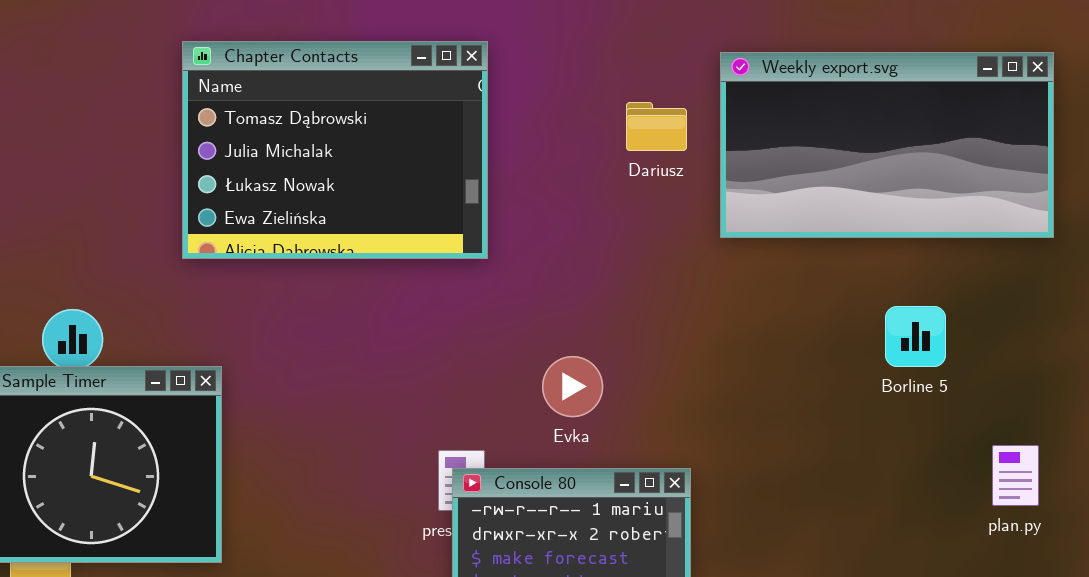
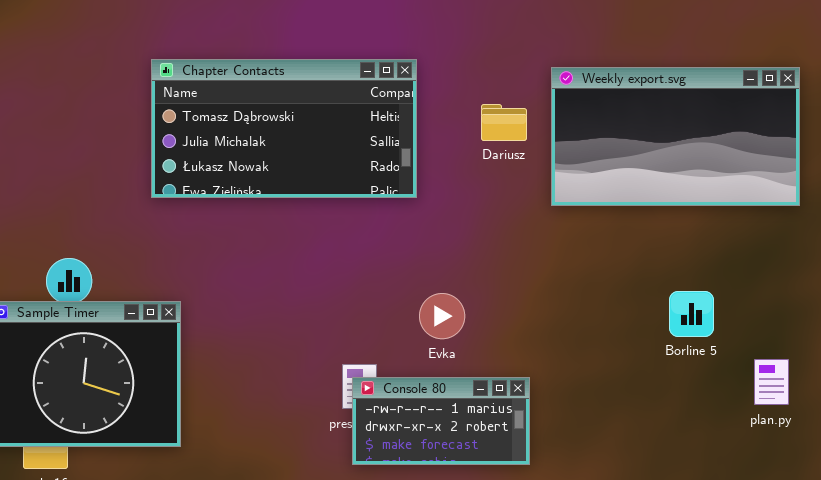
Chapter Contacts: [182,41,488,259] -> [151,59,417,198], resized
Borline 5: [885,306,946,367] -> [669,291,714,337], moved

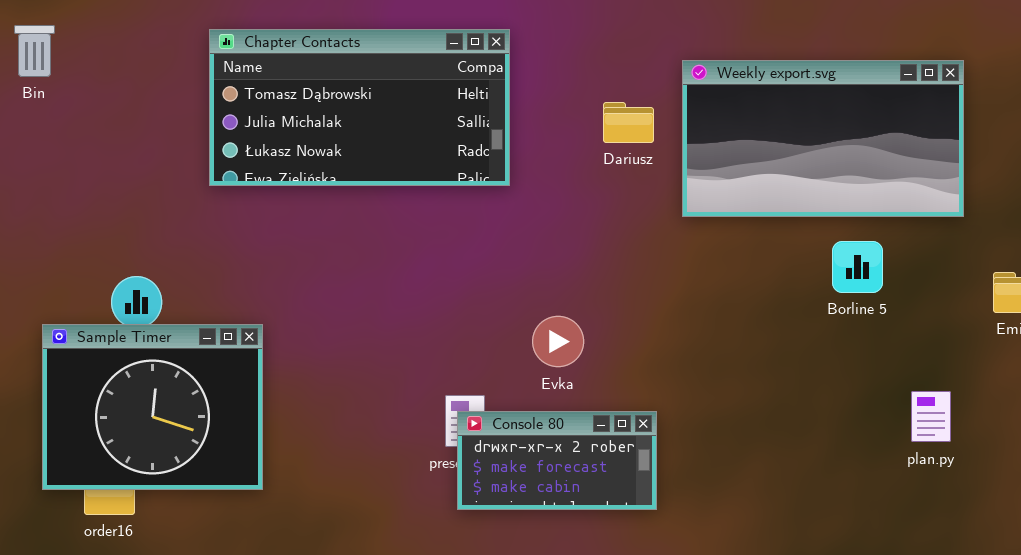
Chapter Contacts: [151,59,417,198] -> [209,29,510,186], moved
Borline 5: [669,291,714,337] -> [832,241,883,293], moved
Console 80: [352,377,530,465] -> [457,411,657,510], scrolled down 1 row

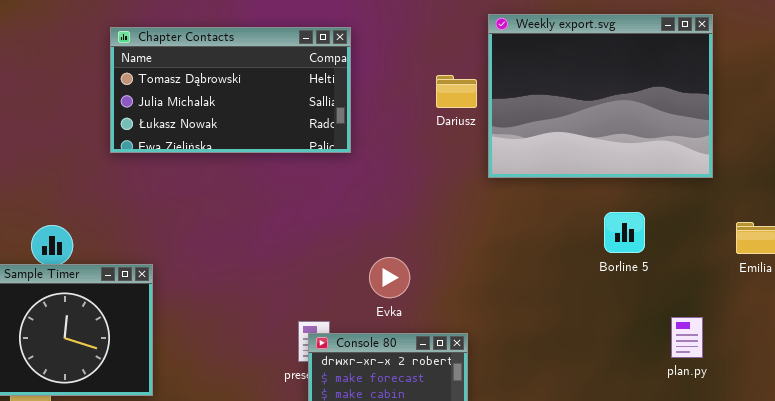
Weekly export.svg: [682,60,964,217] -> [488,14,713,178], resized
Dariusz: [603,102,654,143] -> [436,75,477,108], moved
Borline 5: [832,241,883,293] -> [604,212,645,253], moved

